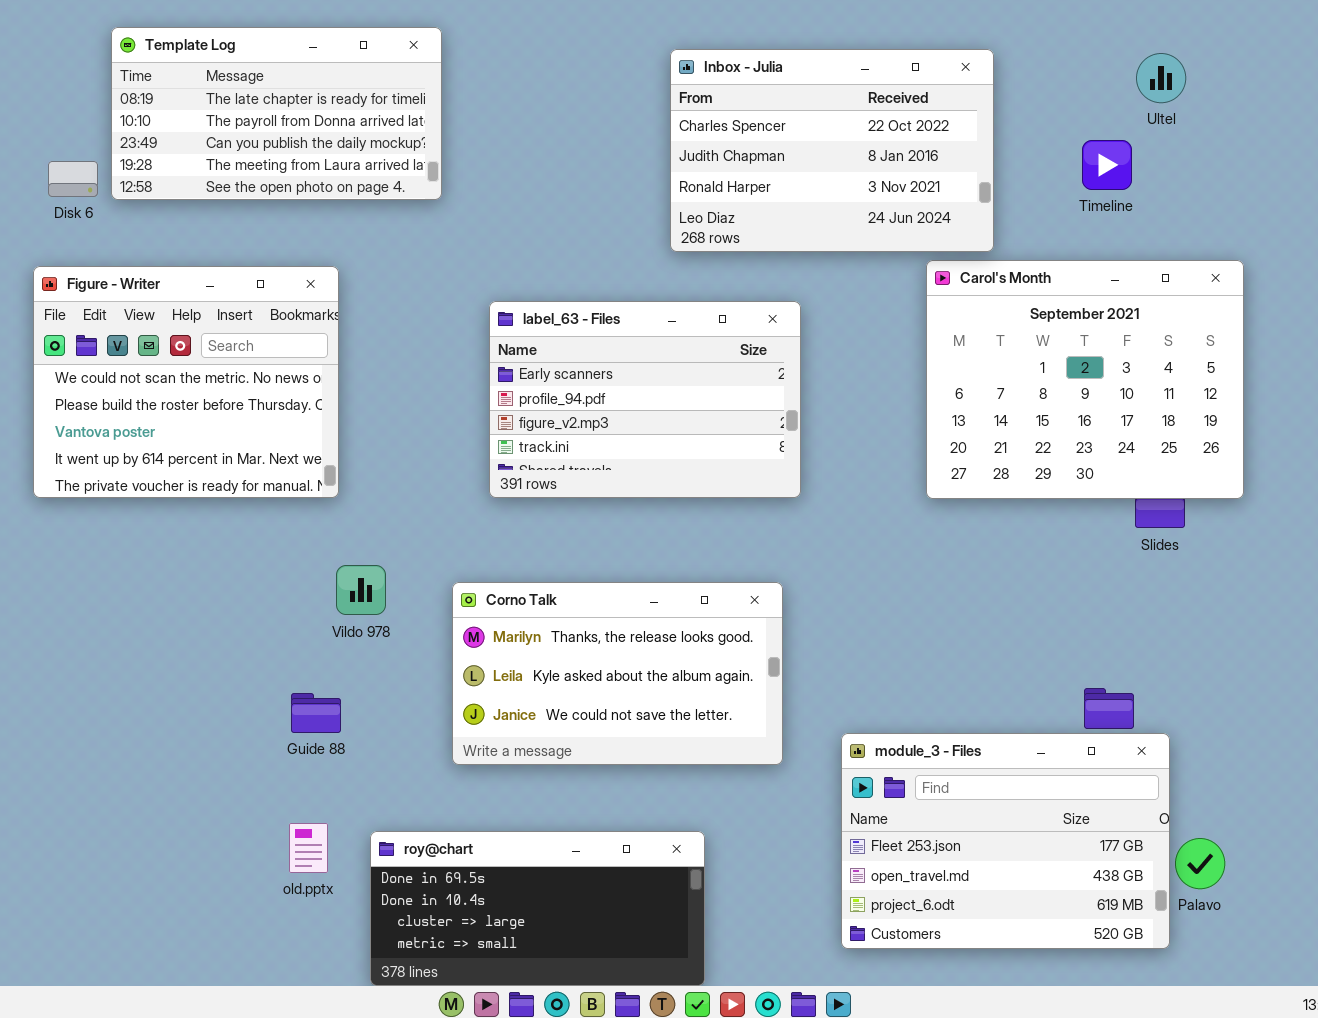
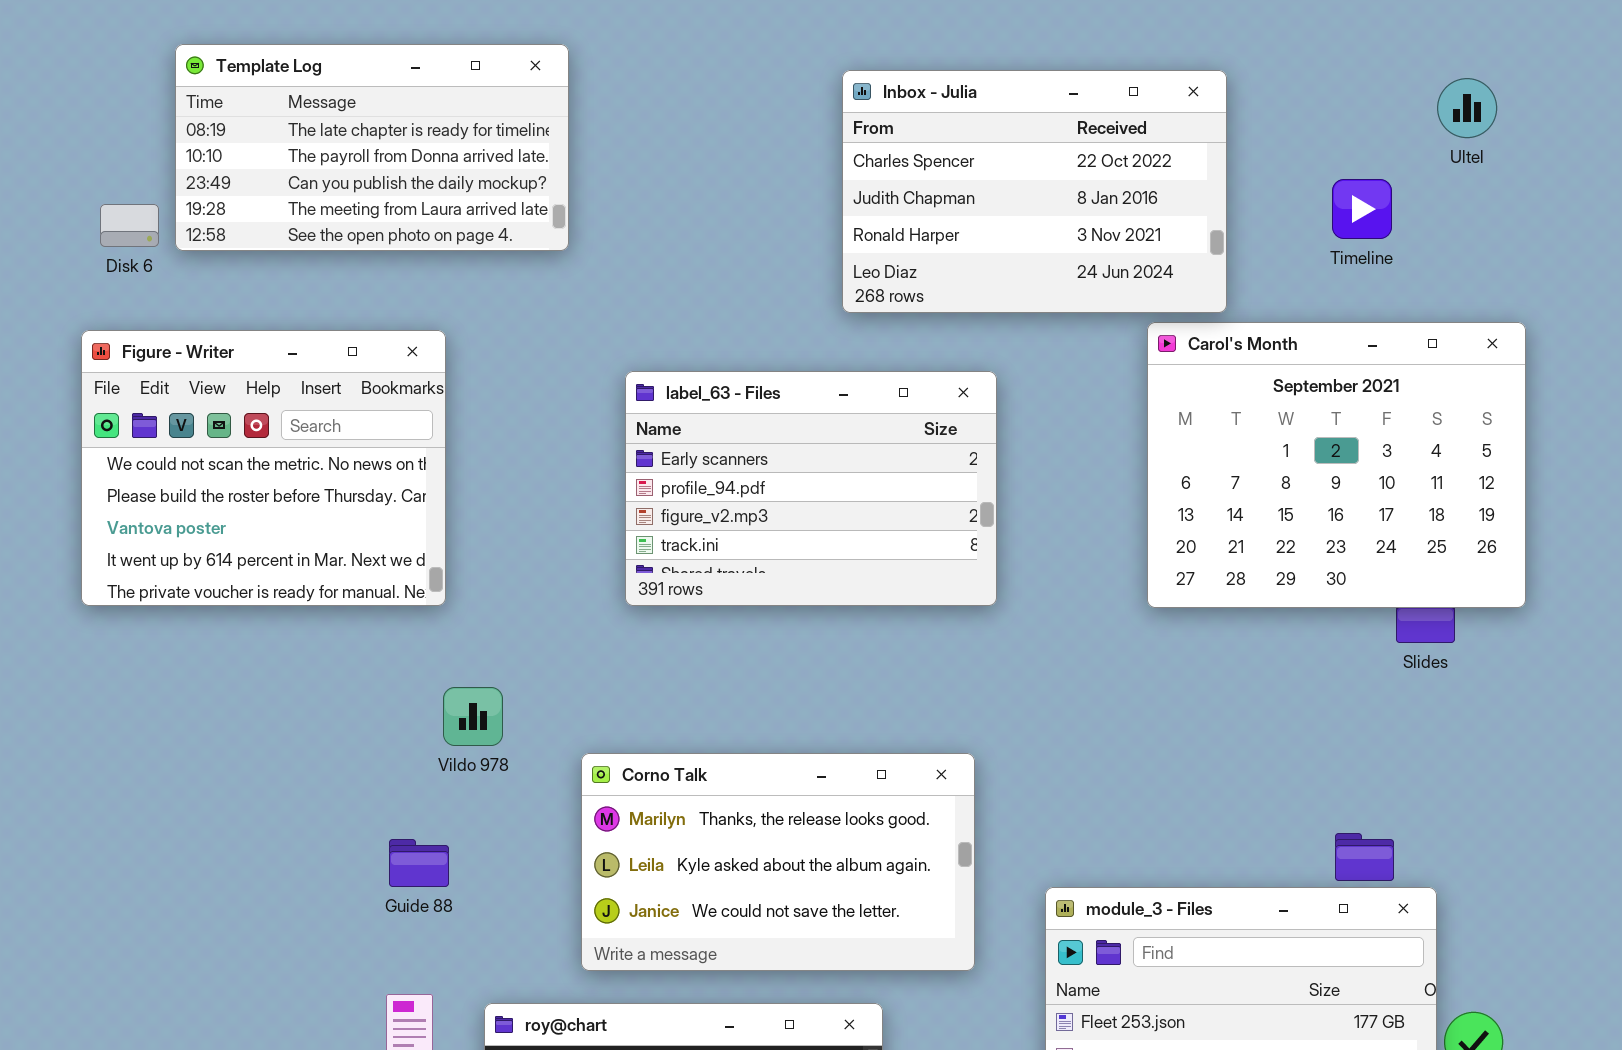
Ultel: [1136,53,1186,103] -> [1437,78,1497,138], moved
Corno Talk: [452,582,783,765] -> [581,753,975,971], moved

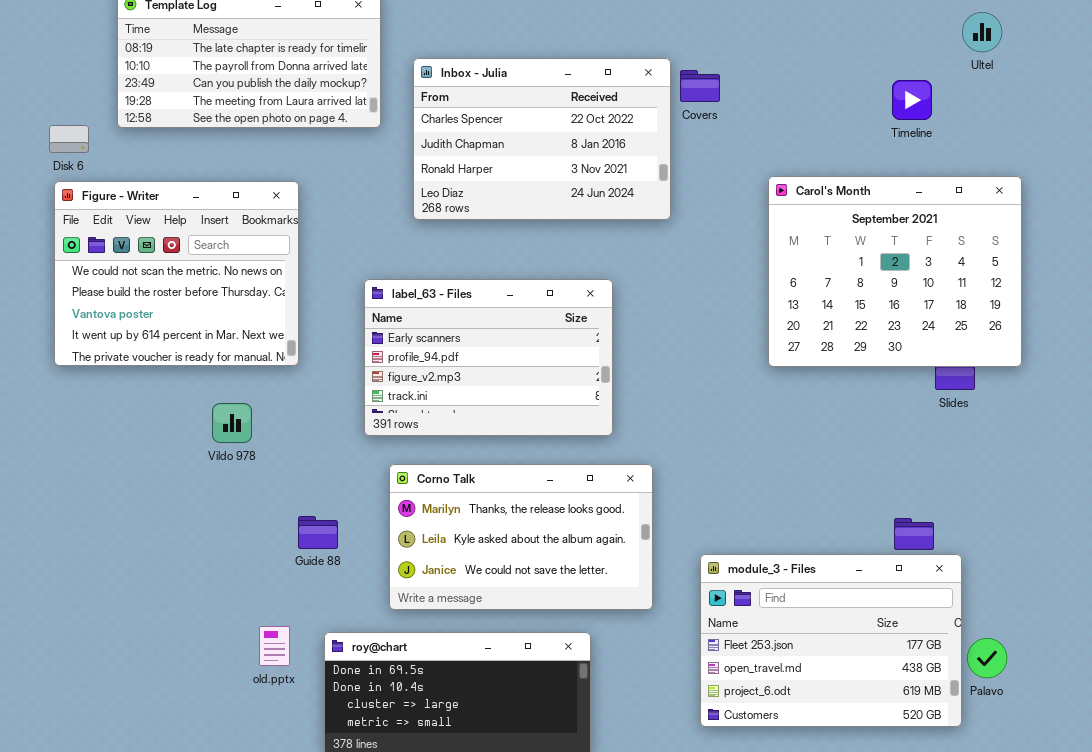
Inbox - Julia: [842,70,1227,313] -> [413,58,671,220], moved
Disk 6: [100,204,159,247] -> [49,125,89,153], moved
label_63 - Files: [625,371,997,606] -> [364,279,613,436], moved
Vildo 978: [443,687,503,746] -> [212,403,252,443], moved
Guide 88: [389,839,449,887] -> [298,516,338,549], moved

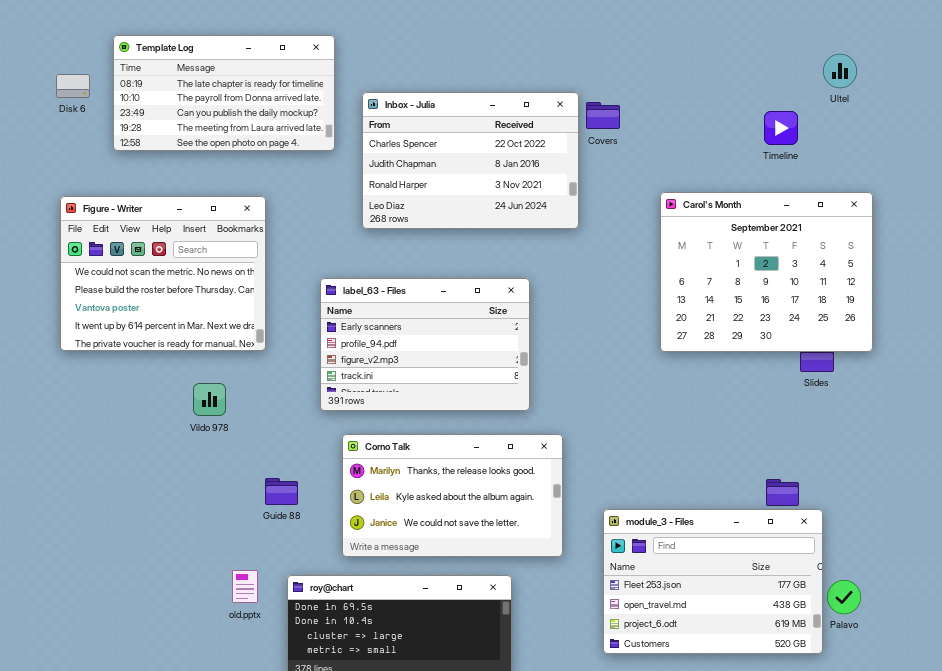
Disk 6: [49,125,89,153] -> [56,74,90,98], moved

